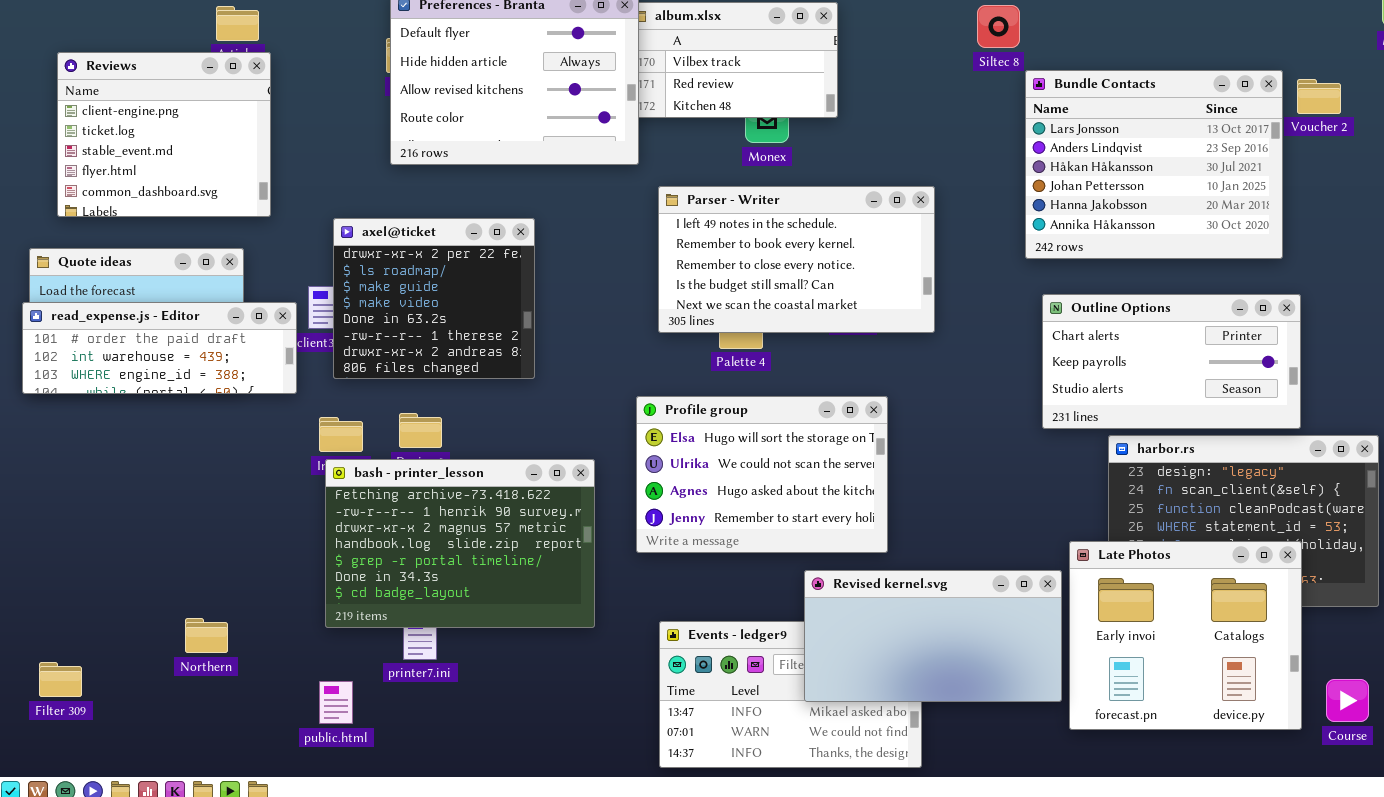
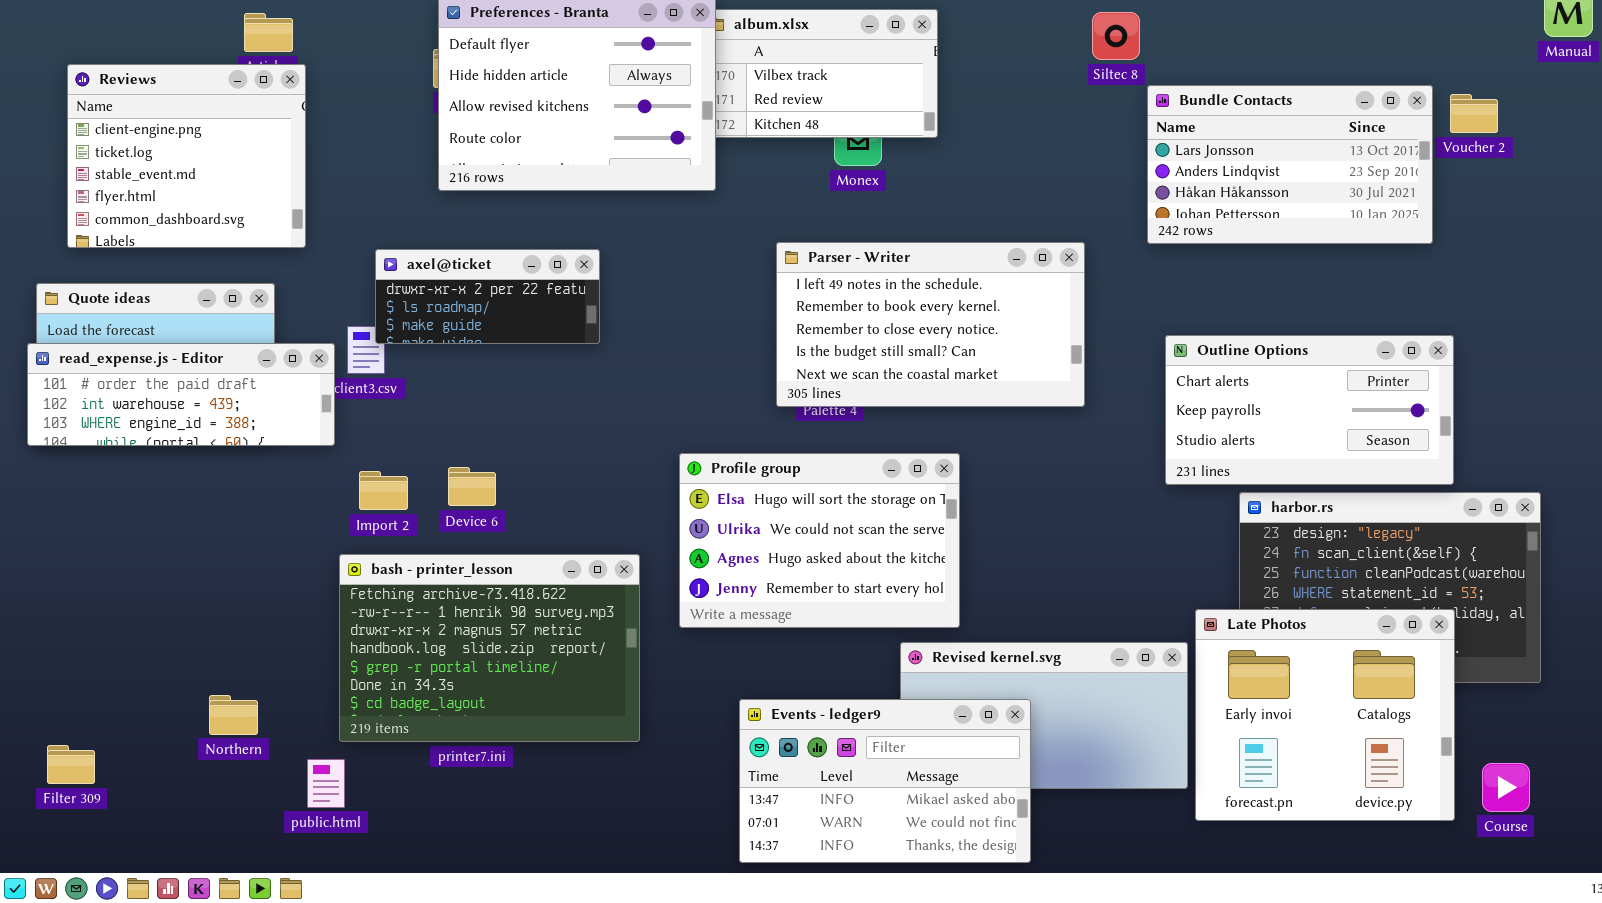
Bundle Contacts: [1025,70,1283,259] -> [1147,85,1433,244], resized
Parser - Writer: [658,186,935,333] -> [776,242,1085,407], moved
axel@ticket: [333,218,535,379] -> [375,249,600,344], resized
Profile group: [636,396,888,553] -> [679,453,960,628], moved
bash - printer_lesson: [325,459,595,628] -> [339,554,640,742], moved
Events - ledger9: [659,621,922,768] -> [739,699,1031,863], raised
public.html: [319,681,353,724] -> [307,759,345,808], moved

